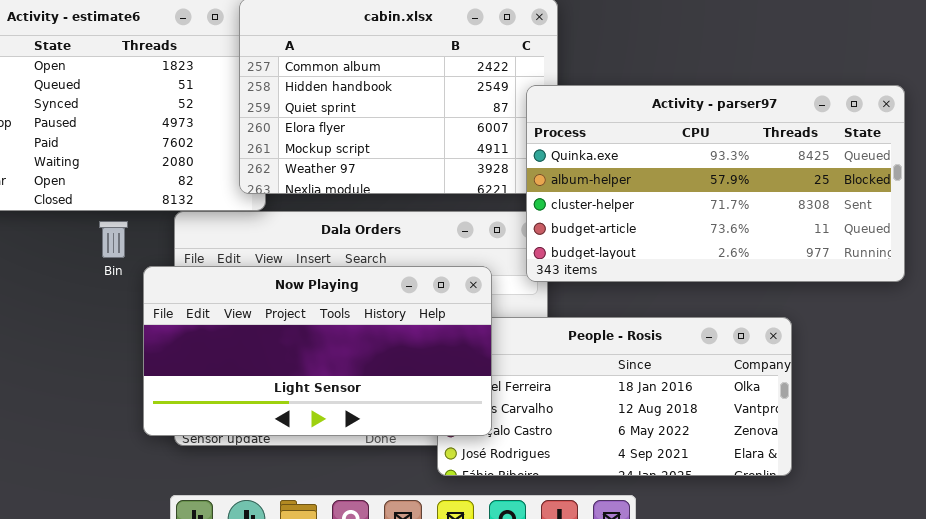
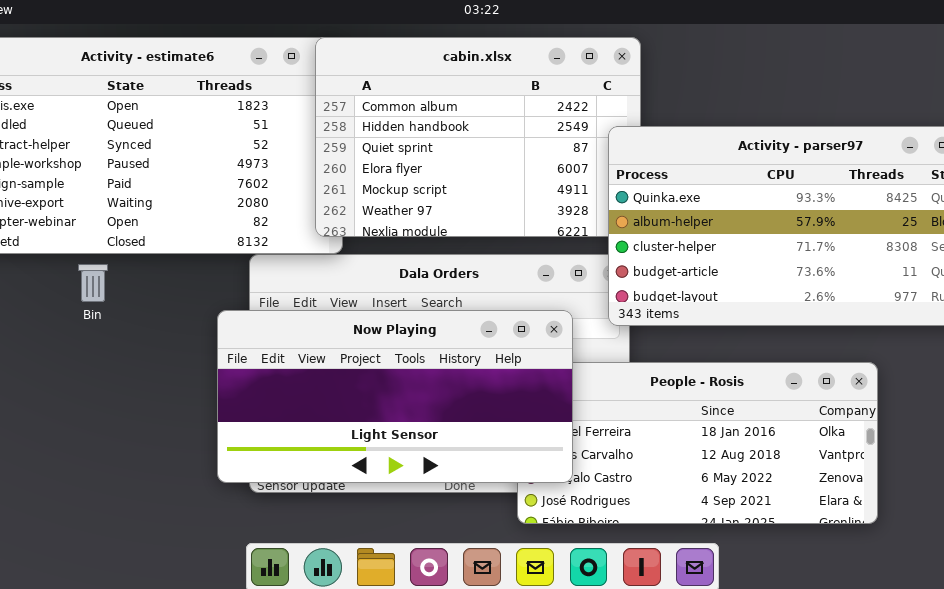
Bin: [99,221,128,258] -> [78,264,108,302], moved

